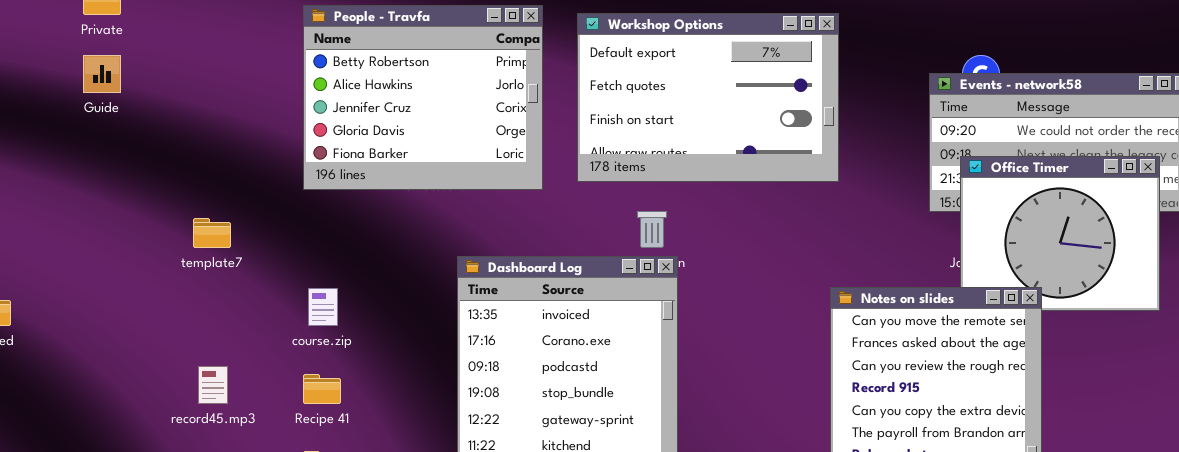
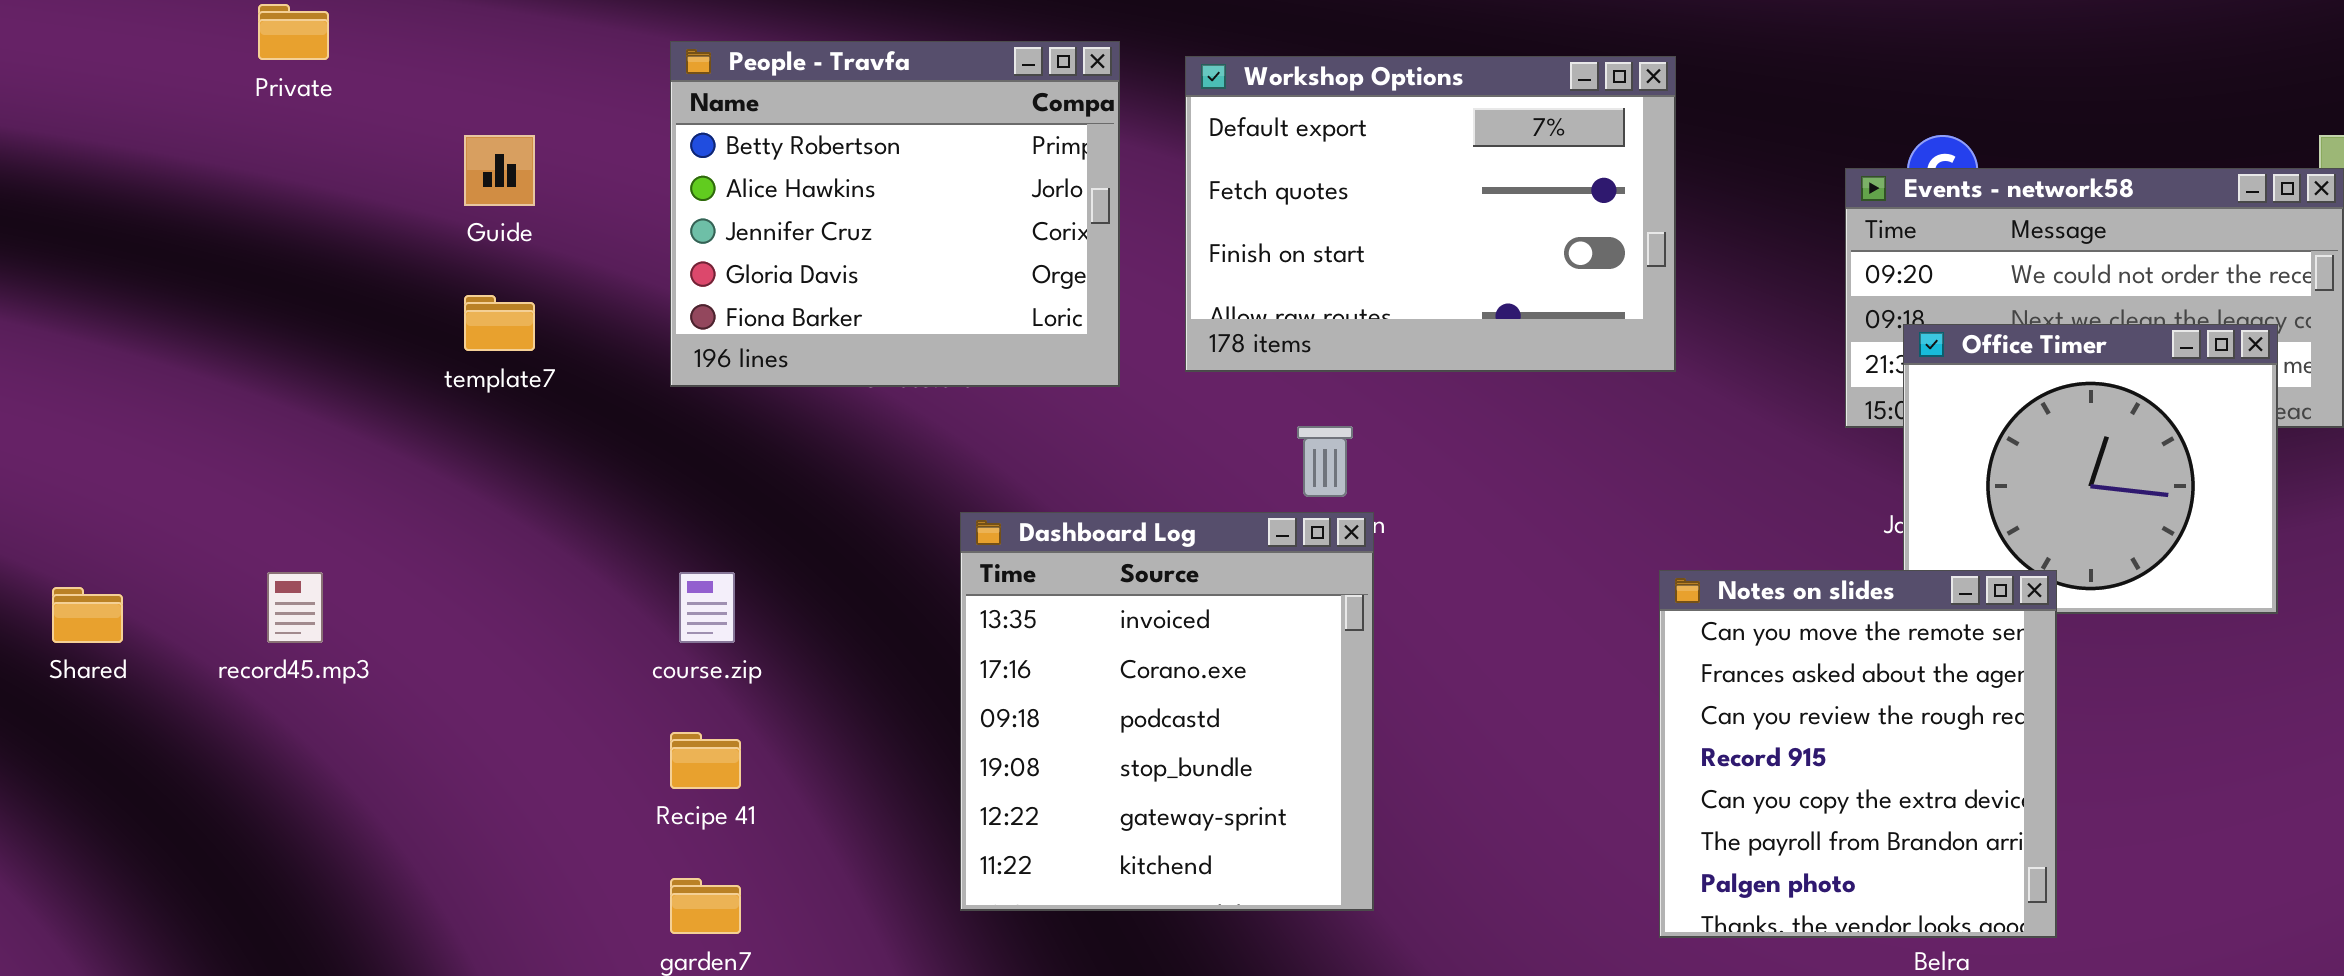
Guide: [83,55,121,93] -> [464,135,535,206], moved
template7: [193,218,231,248] -> [464,295,535,351], moved
record45.mp3: [198,366,228,404] -> [267,572,323,643], moved

